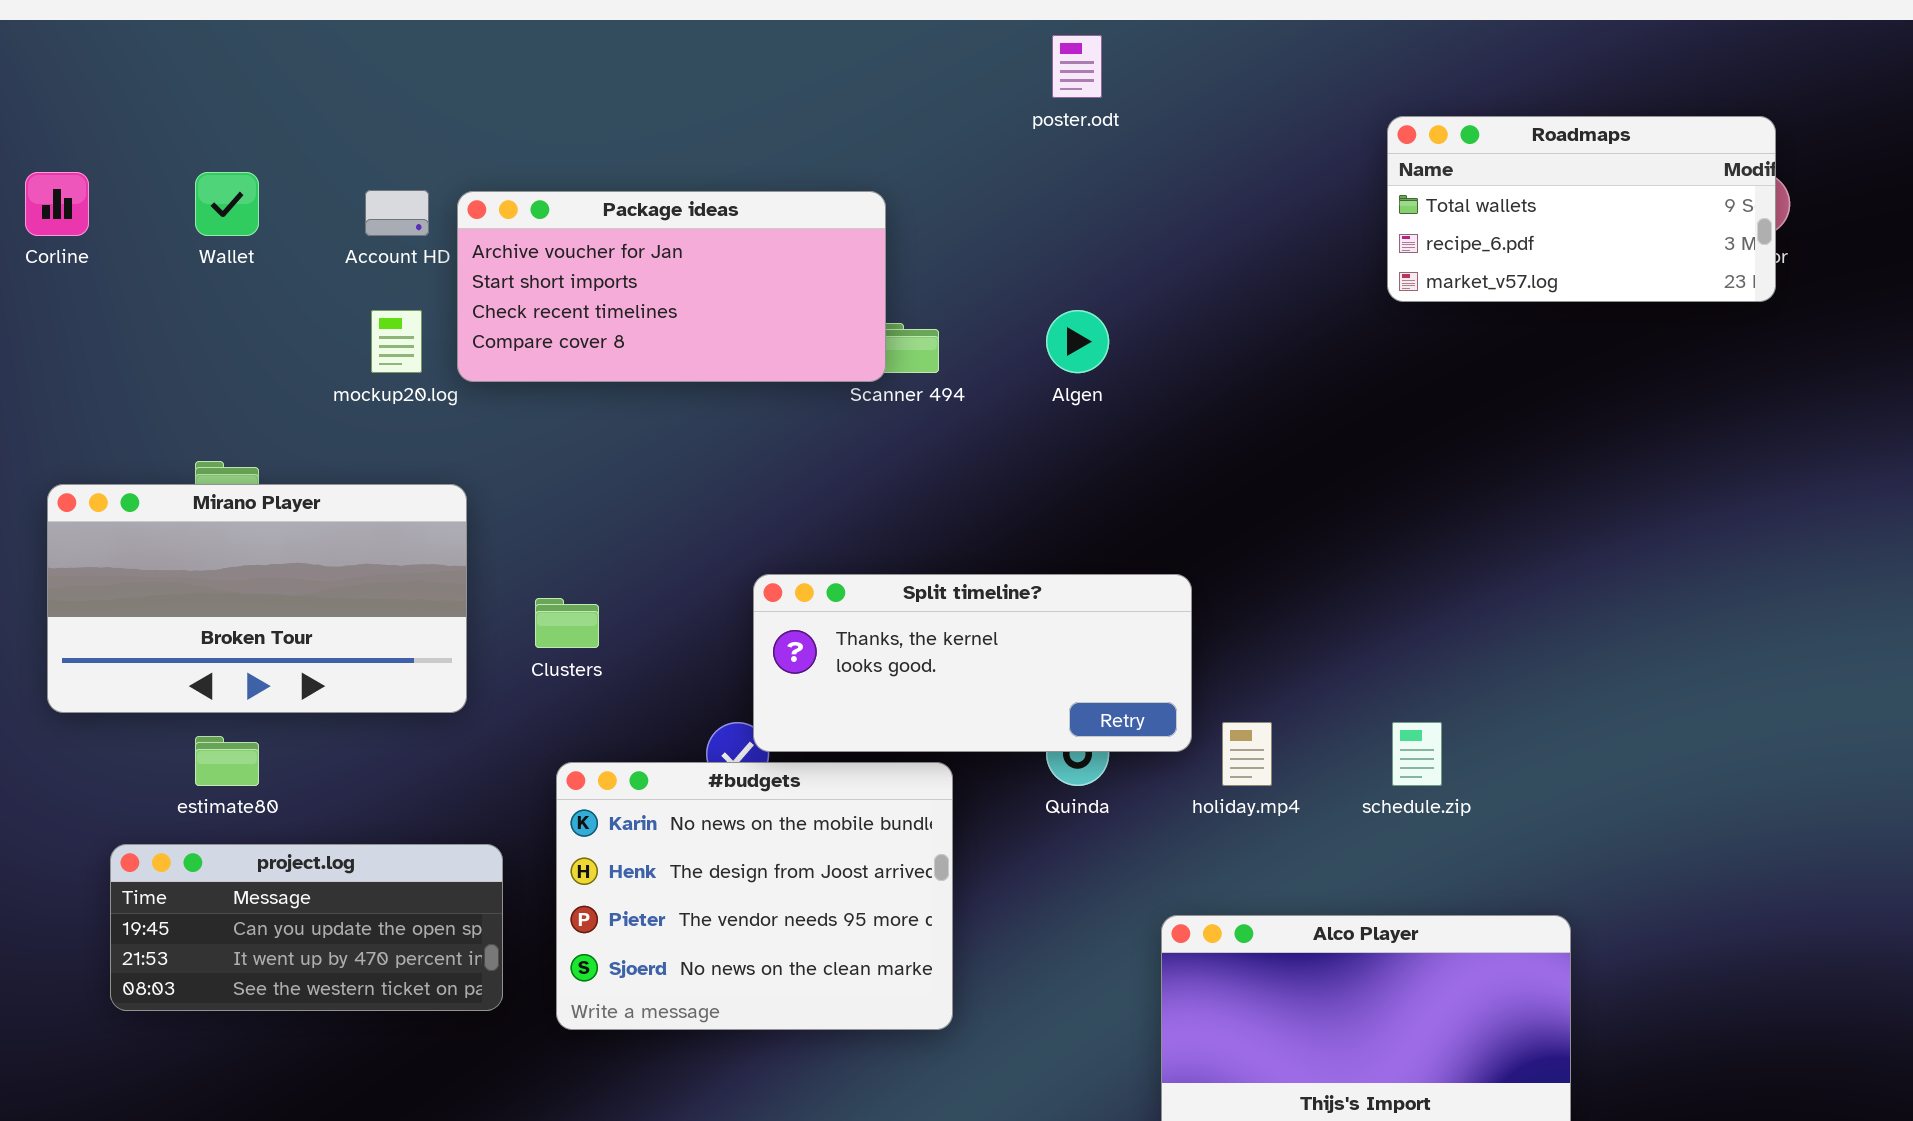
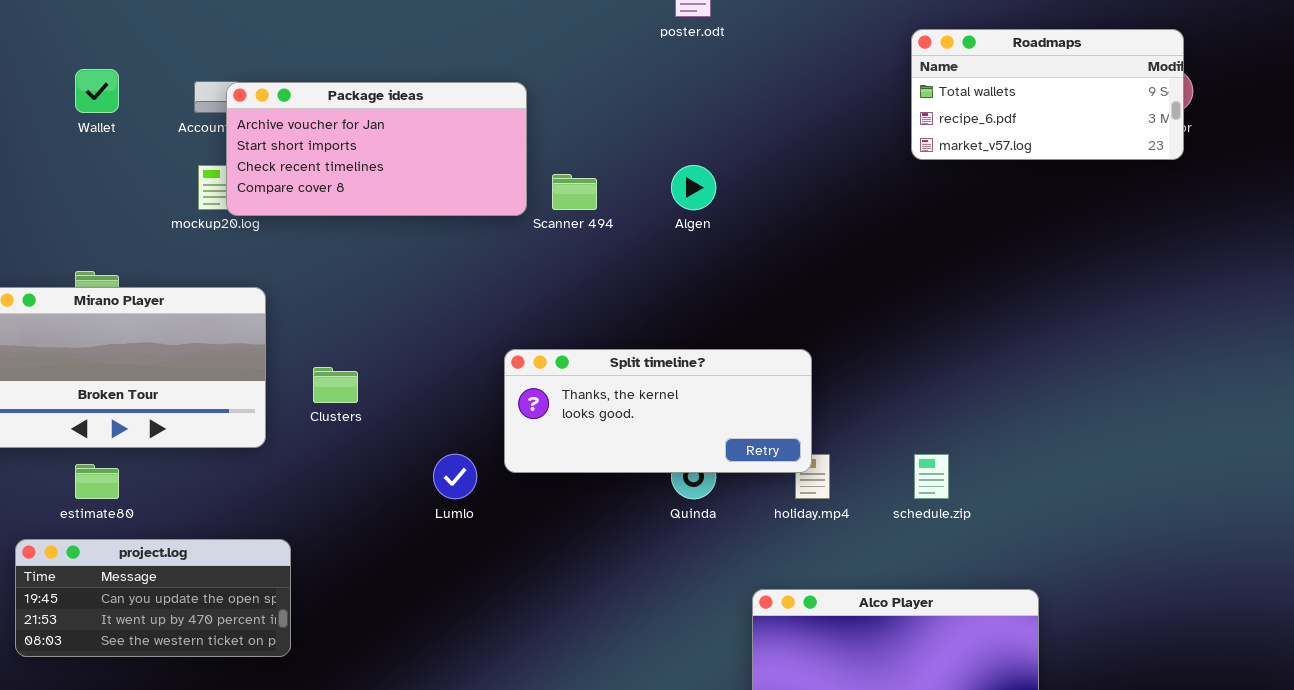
Package ideas: [457,191,886,382] -> [226,82,527,216], moved
Split timeline?: [753,574,1192,752] -> [504,349,812,473], moved
#budgets: [556,762,953,1030] -> none, closed

